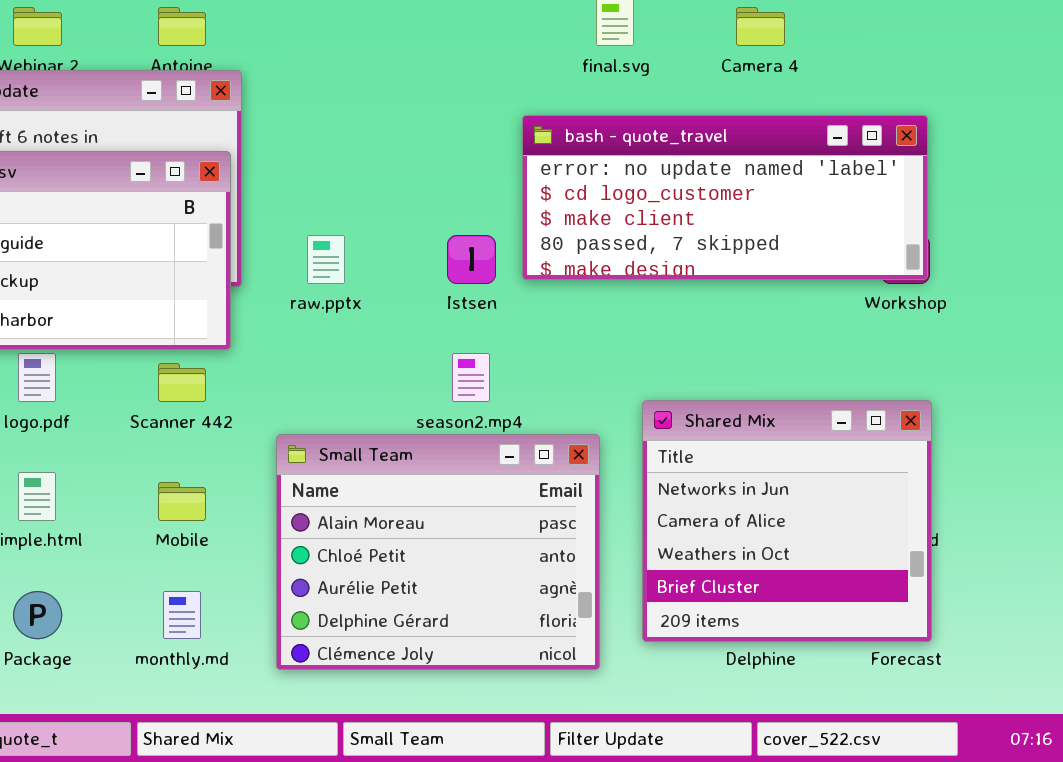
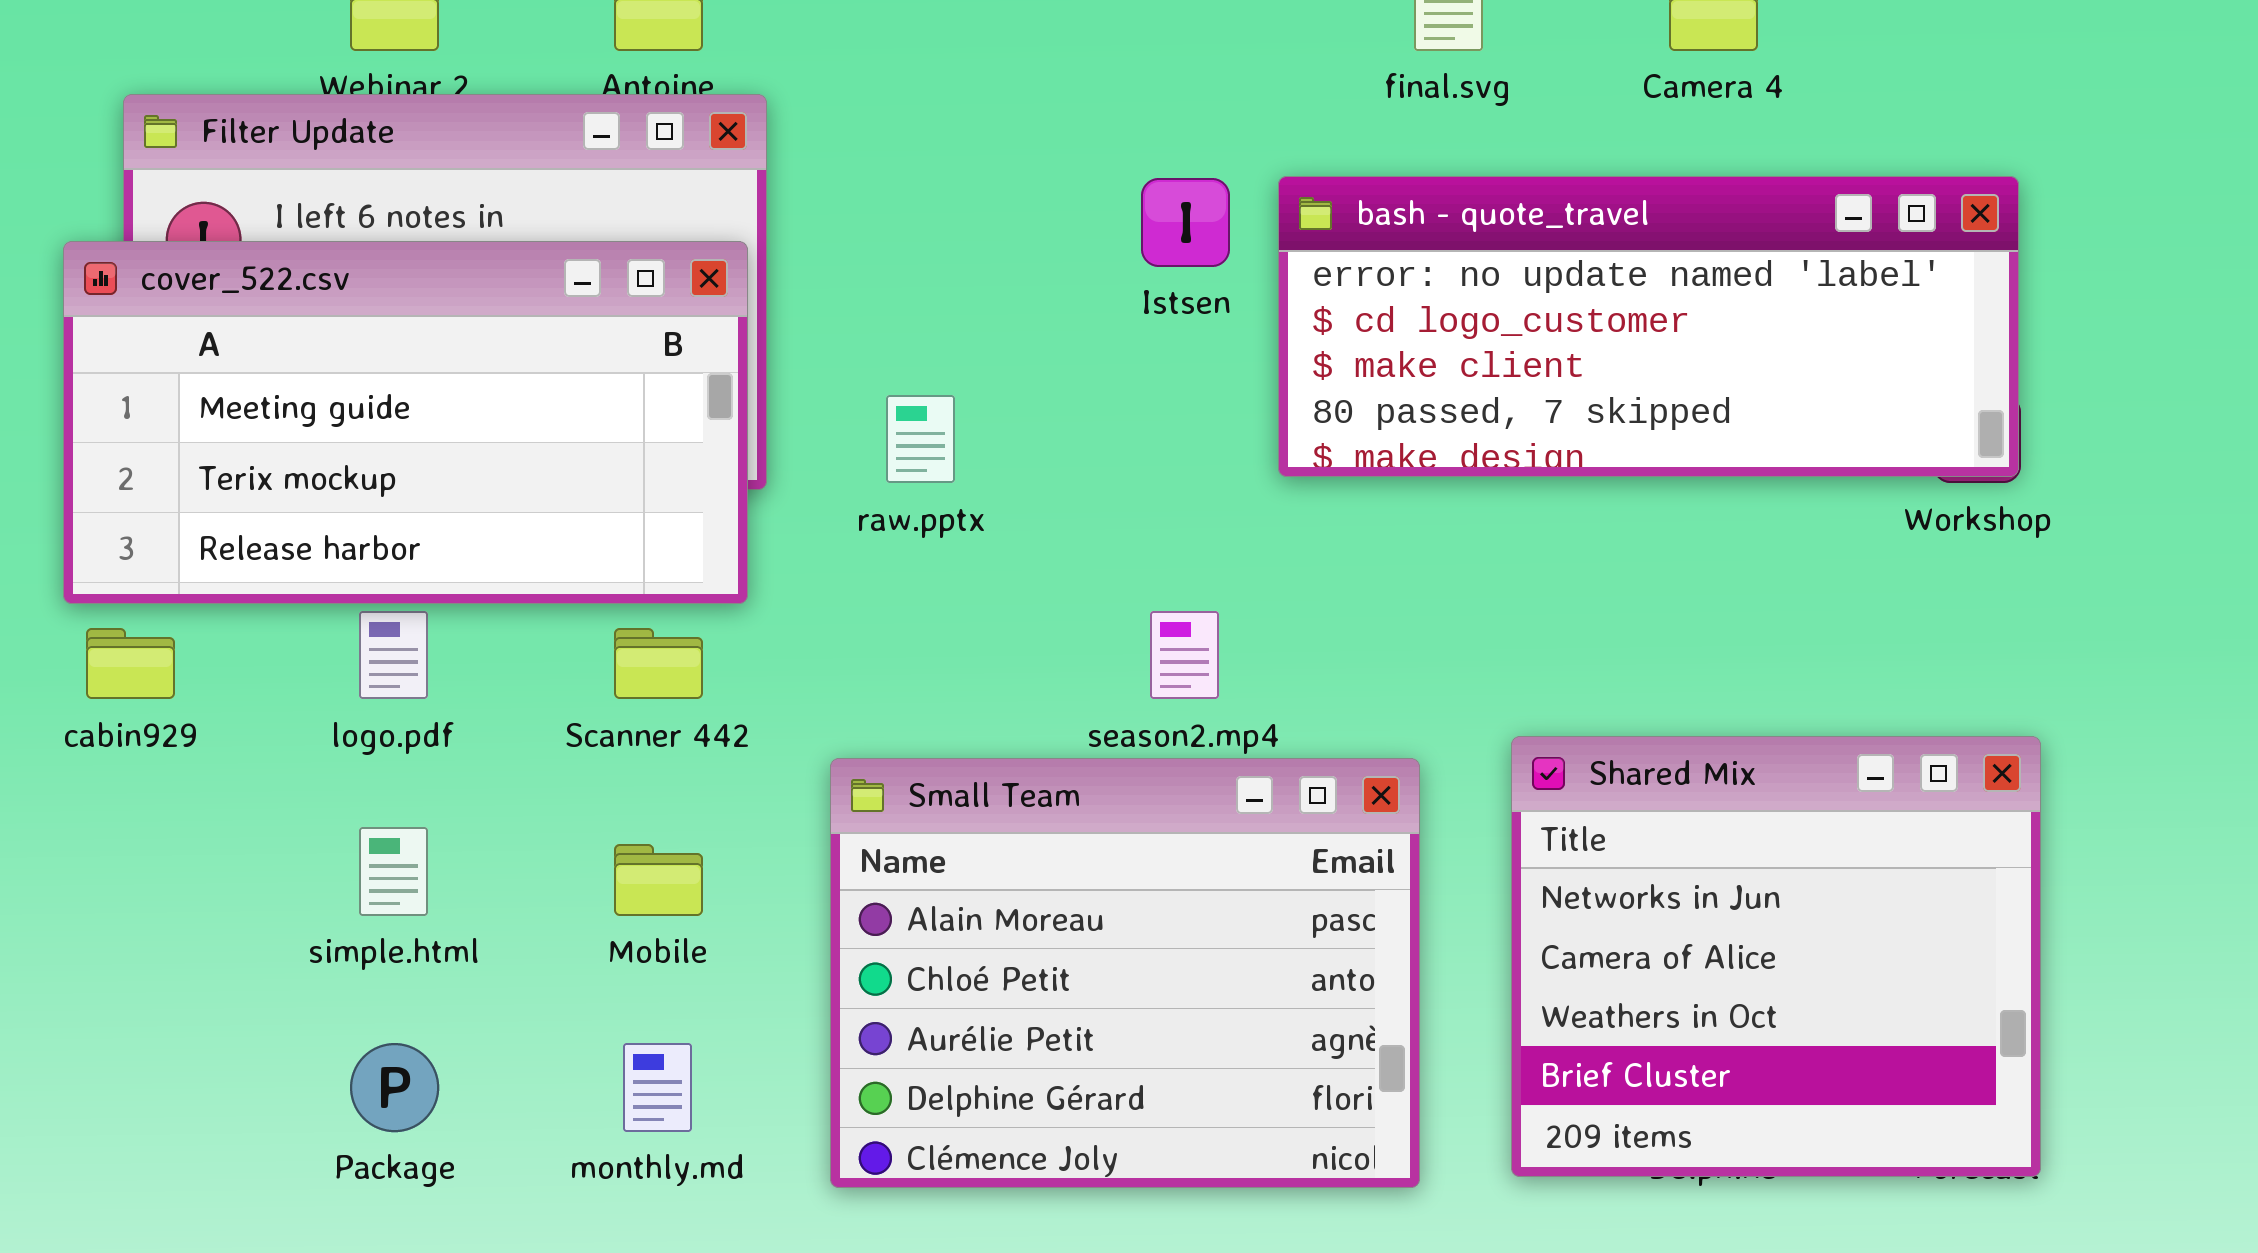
Istsen: [447,235,496,284] -> [1141,178,1230,267], moved
Shared Mix: [642,400,932,642] -> [1511,736,2041,1177], moved

